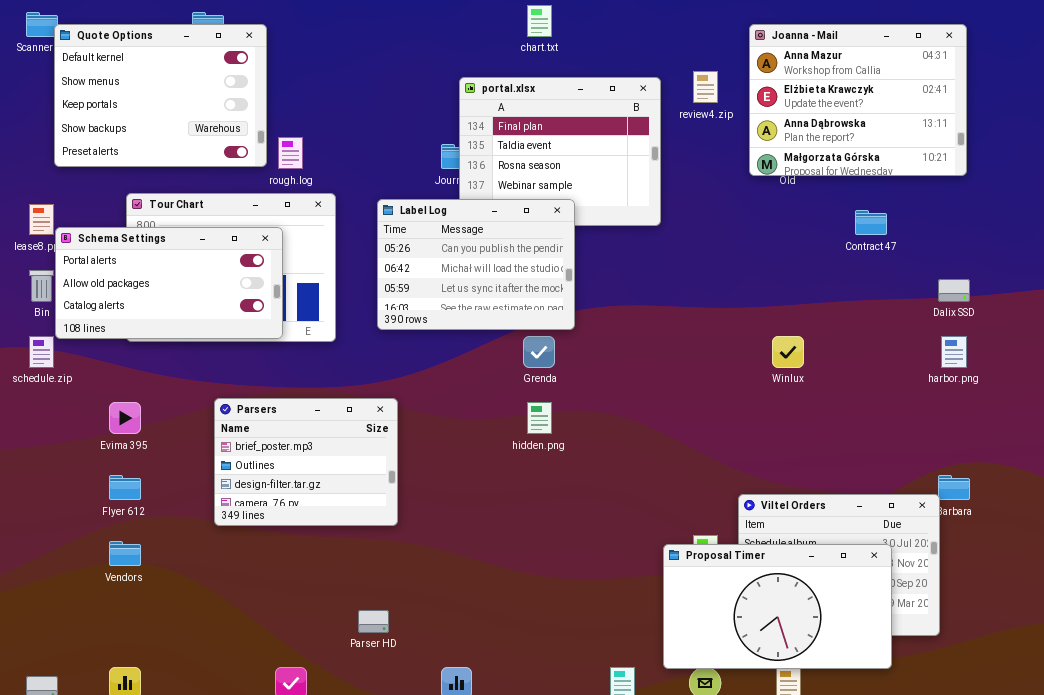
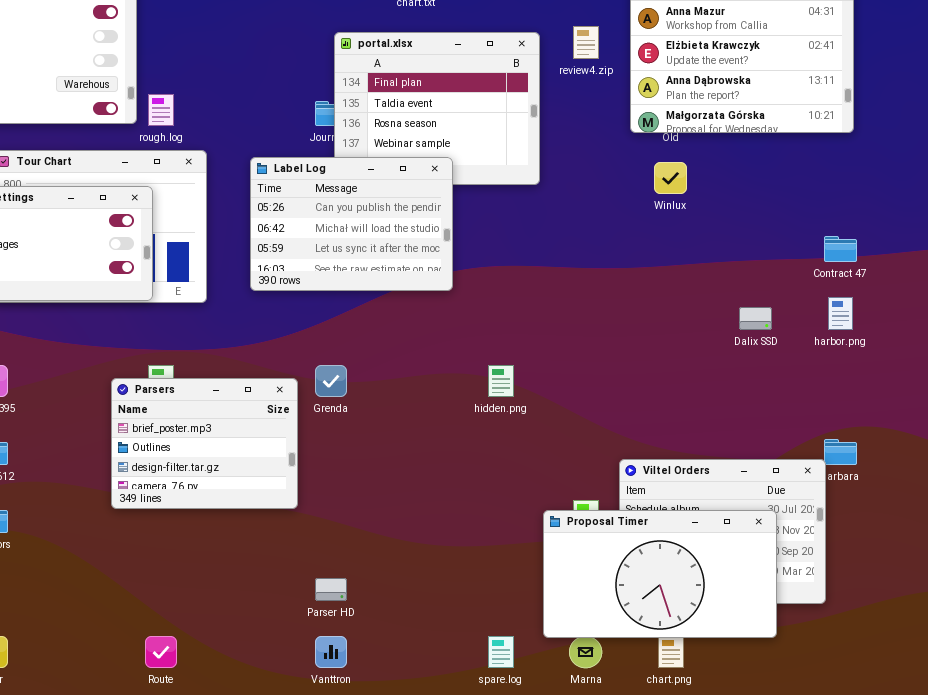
Contract 47: [855,210,887,235] -> [824,236,857,262], moved
Dalix SSD: [938,279,970,302] -> [739,307,772,330], moved
Grenda: [523,336,555,368] -> [315,365,347,397], moved
Winlux: [772,336,804,368] -> [654,162,687,194], moved
Parsers: [214,398,398,526] -> [111,378,298,509], moved
hidden.png: [527,402,552,434] -> [488,365,514,397], moved
Parser HD: [358,610,389,633] -> [315,578,347,601], moved

